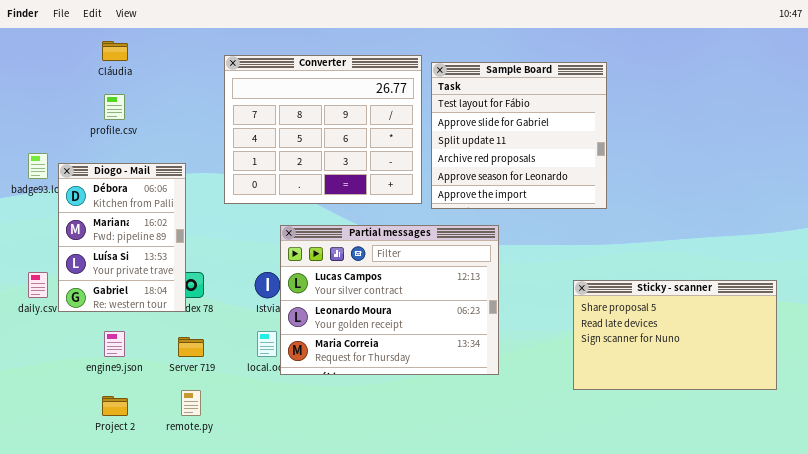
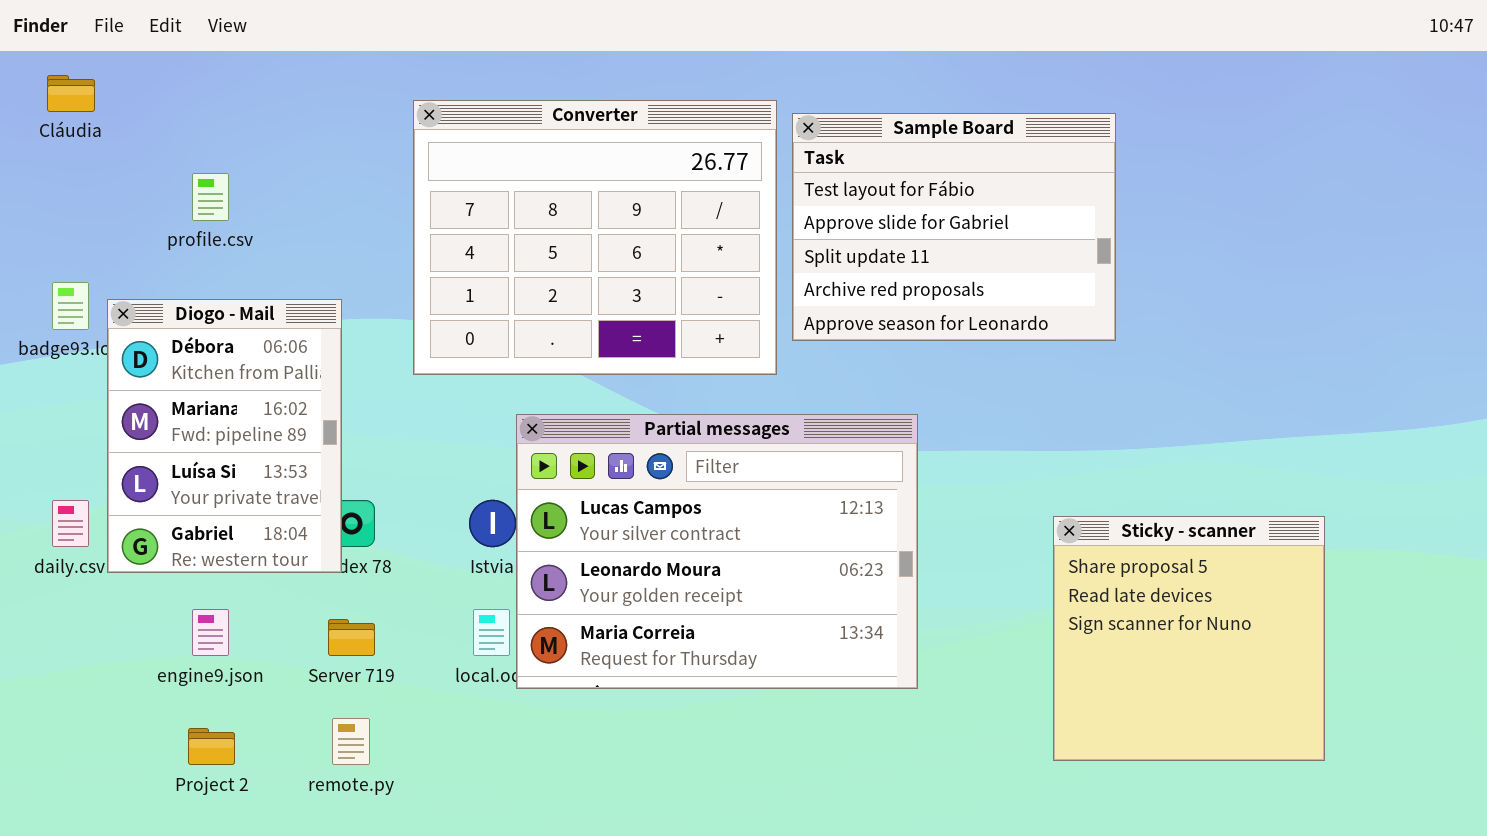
Cláudia: [102,41,128,61] -> [47,75,95,112], moved
Sample Board: [431,62,607,209] -> [792,113,1116,341], resized
Sticky - scanner: [573,280,777,390] -> [1053,516,1325,761], resized

